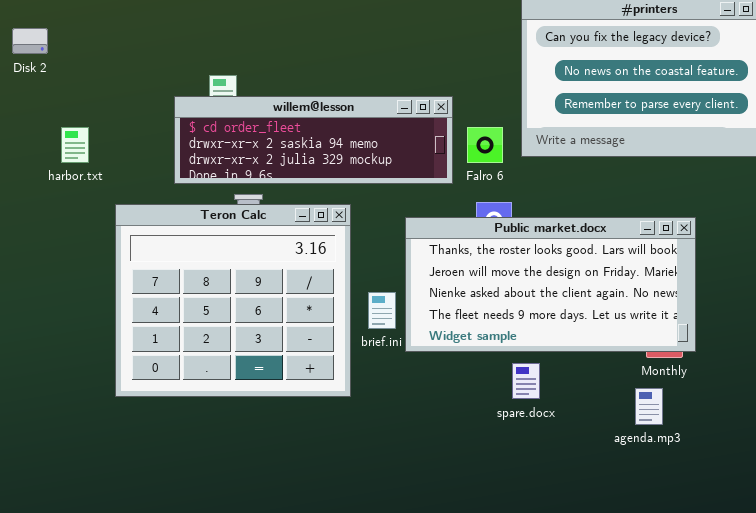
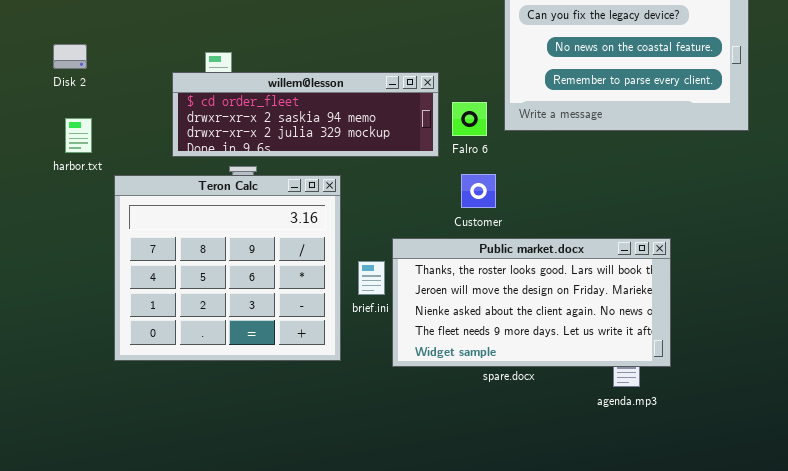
Disk 2: [12,28,48,54] -> [53,44,87,69], moved
harbor.txt: [61,127,89,163] -> [65,118,92,153], moved
Public market.docx: [405,217,696,352] -> [392,238,671,367], moved

